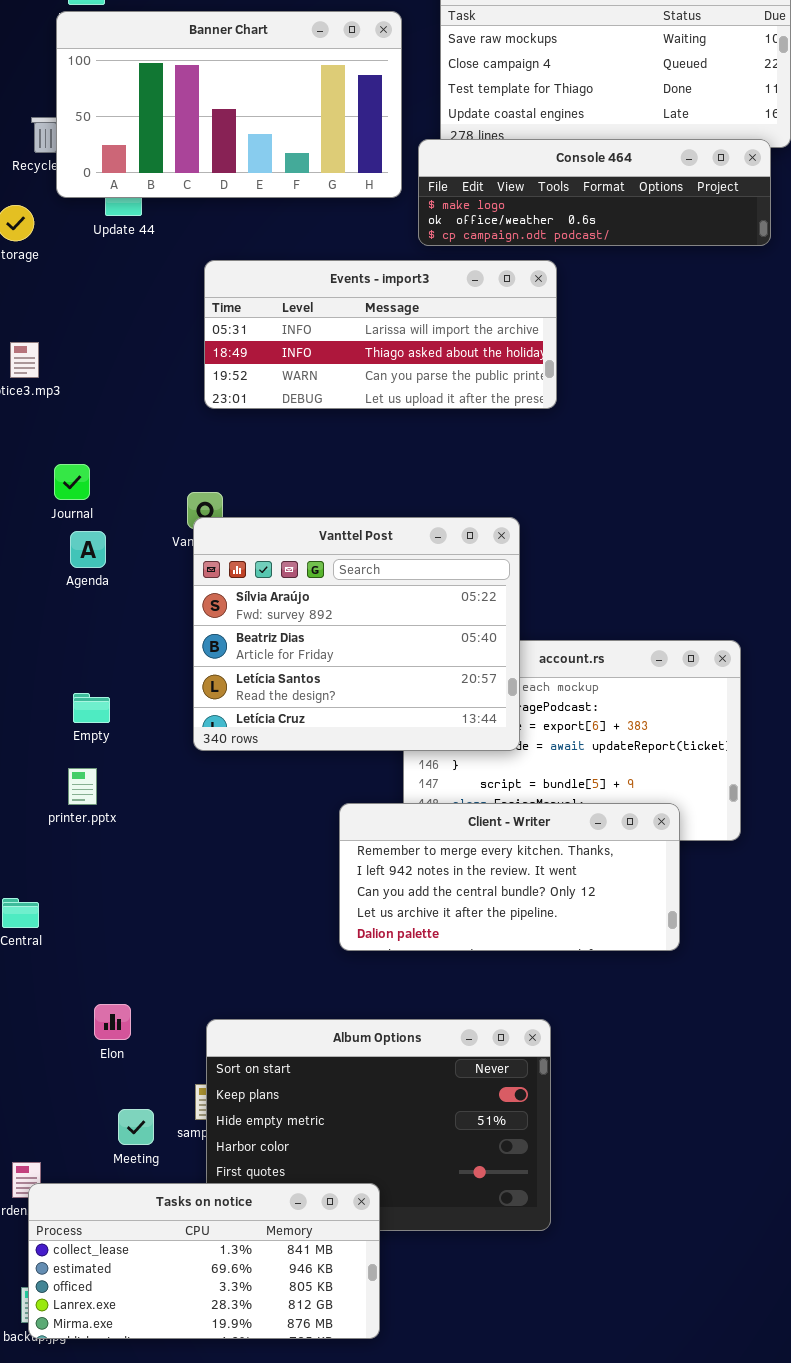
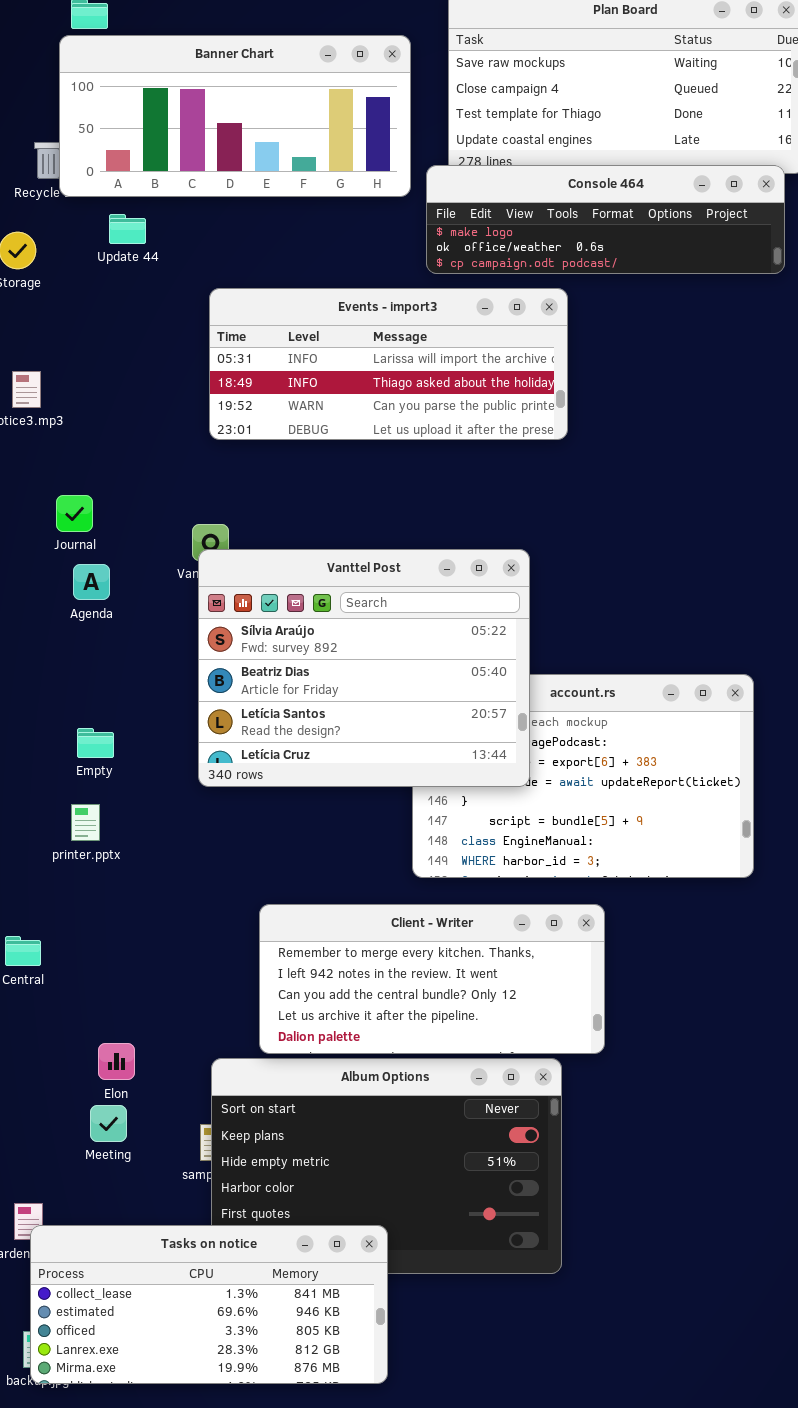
Banner Chart: [56,11,402,198] -> [59,35,411,197], resized
Client - Writer: [339,803,680,951] -> [259,904,605,1054], moved
Meeting: [118,1109,154,1145] -> [90,1105,127,1142], moved

